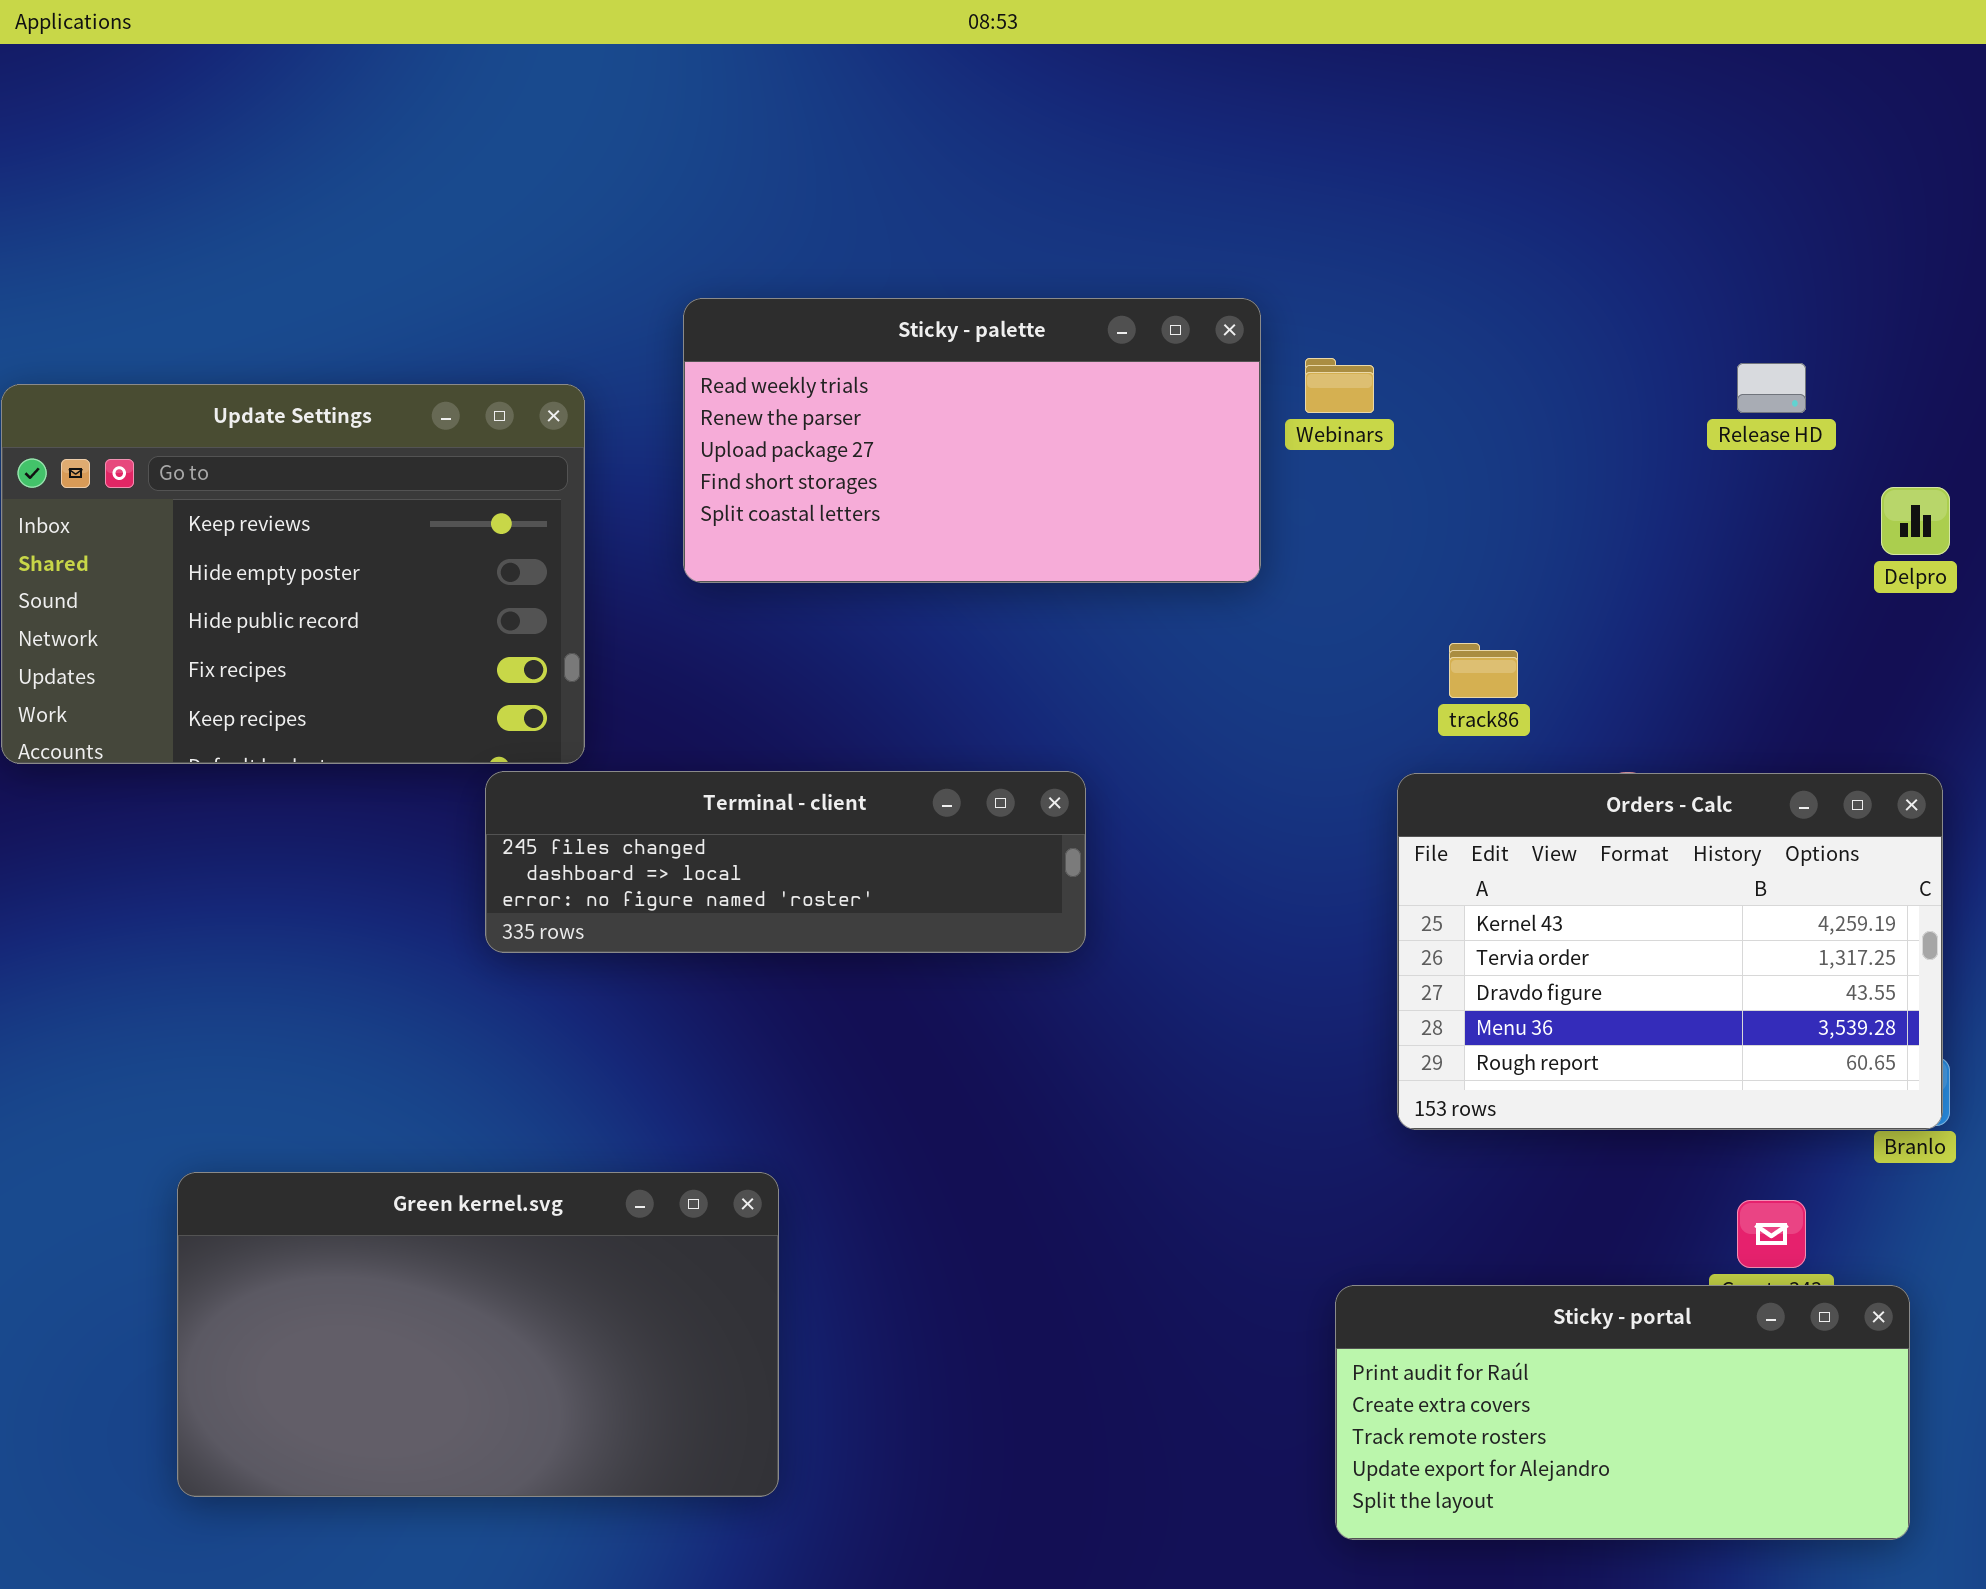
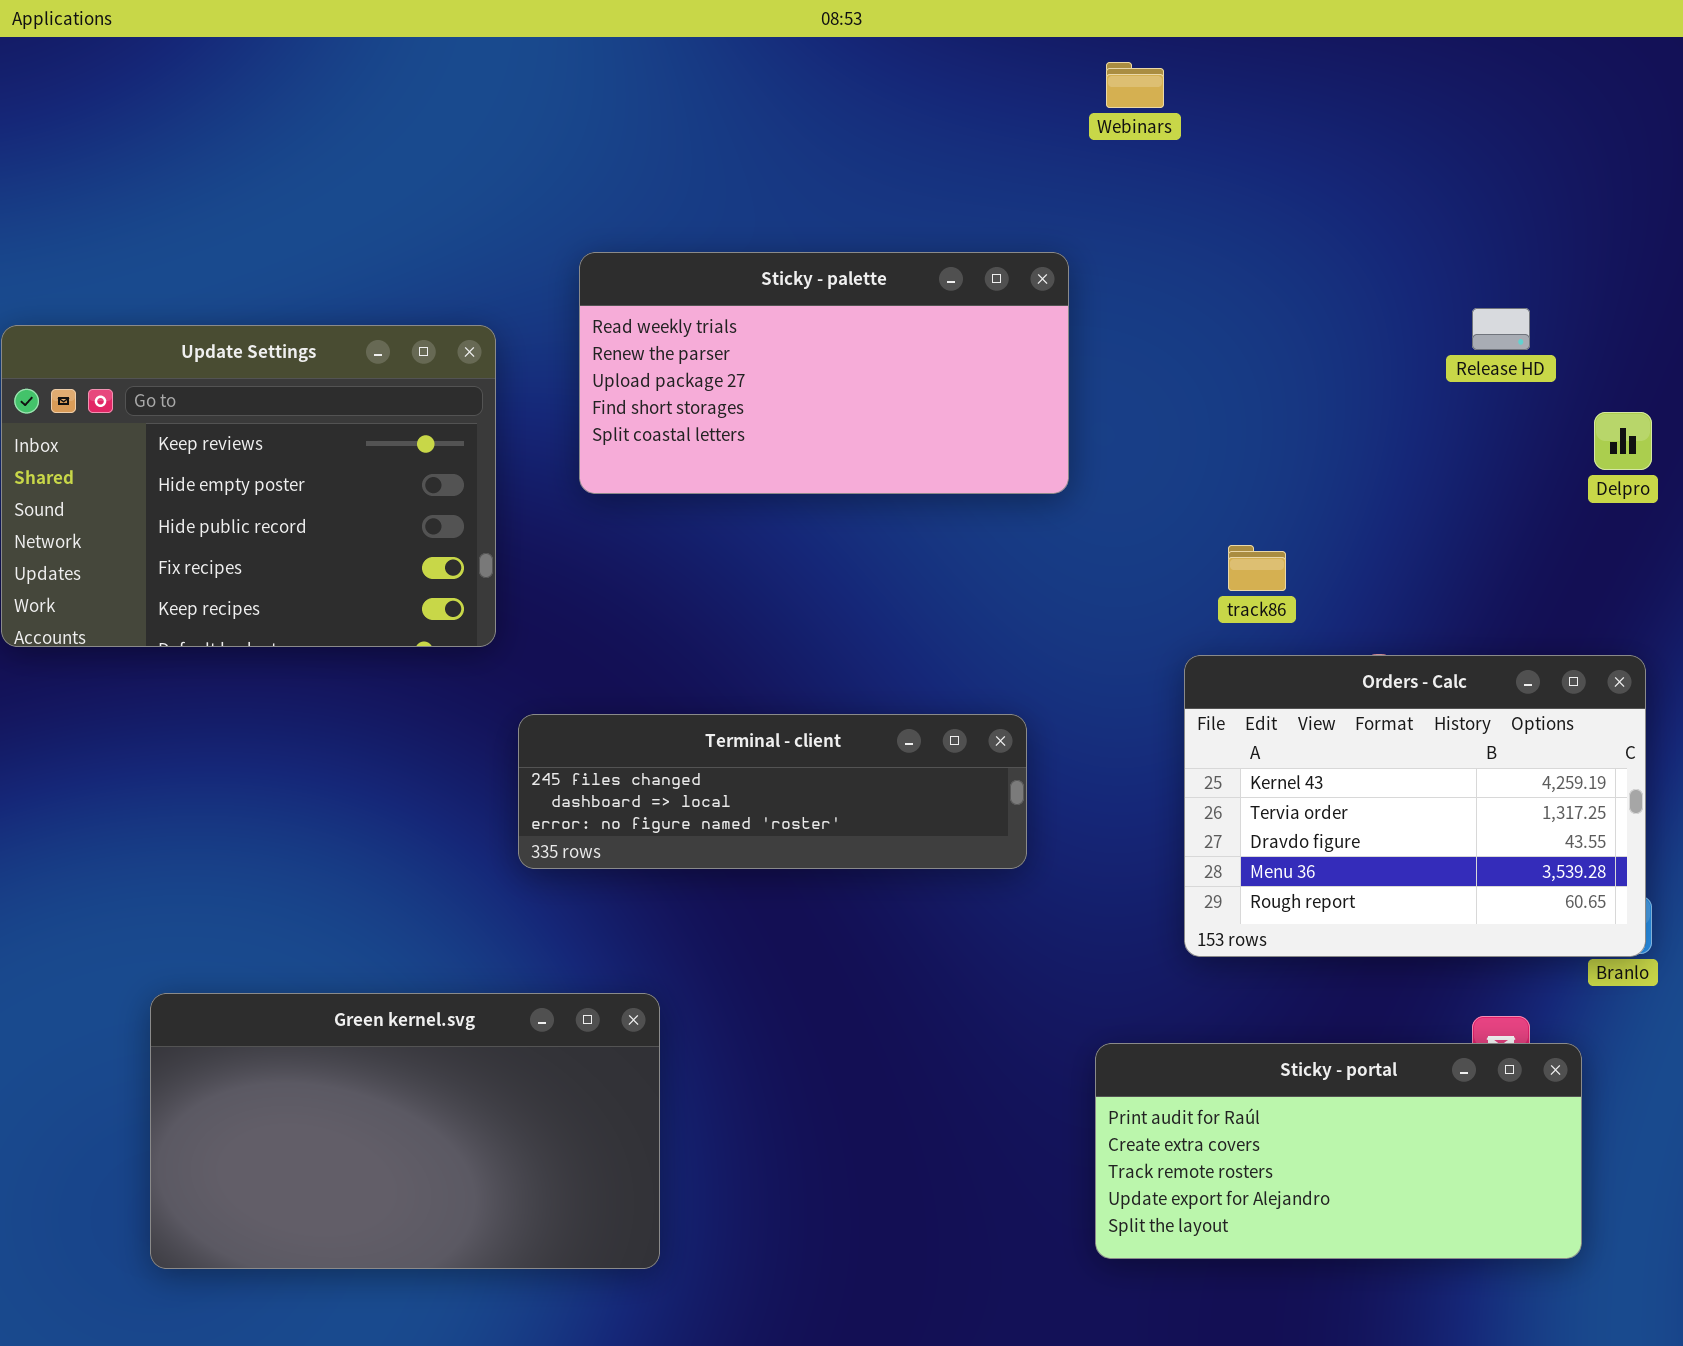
Webinars: [1305,358,1374,413] -> [1106,62,1164,108], moved
Terminal - client: [485,771,1086,953] -> [518,714,1027,869], moved
Sticky - portal: [1335,1285,1910,1540] -> [1095,1043,1582,1259], moved

